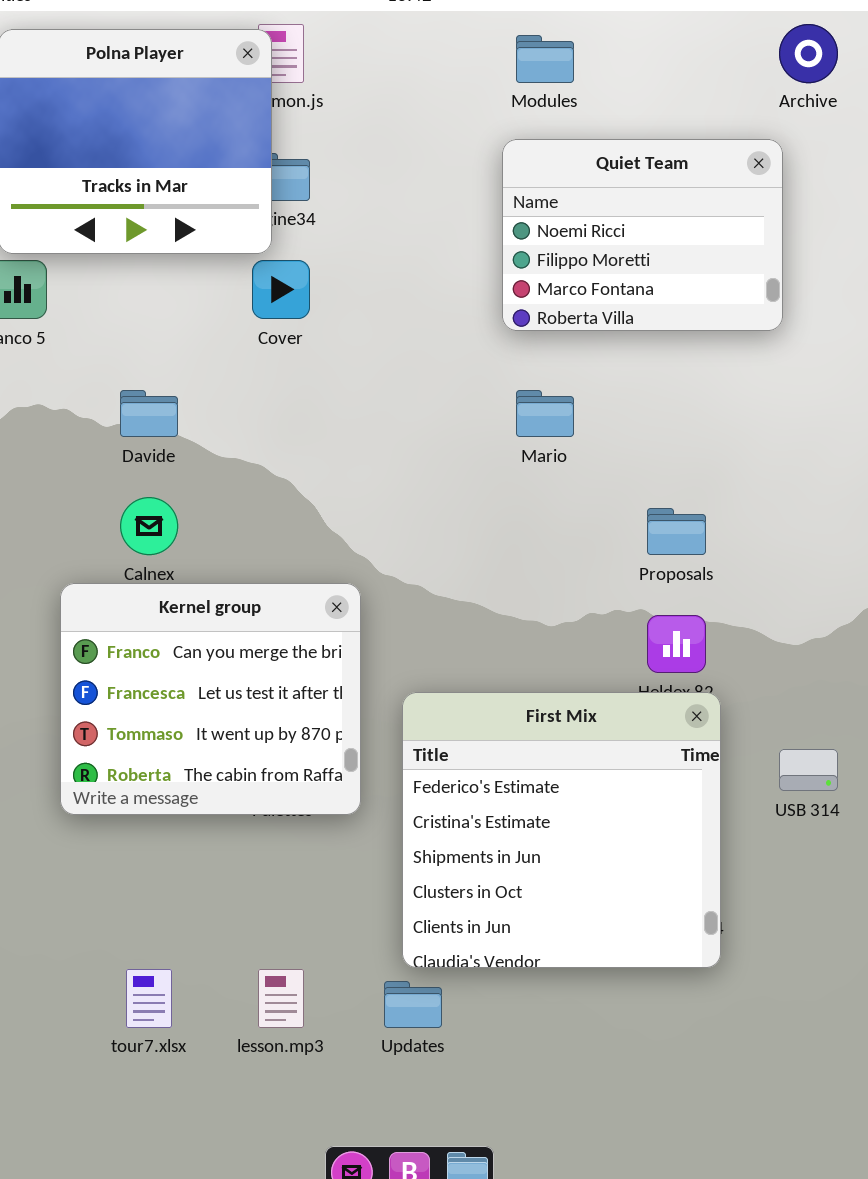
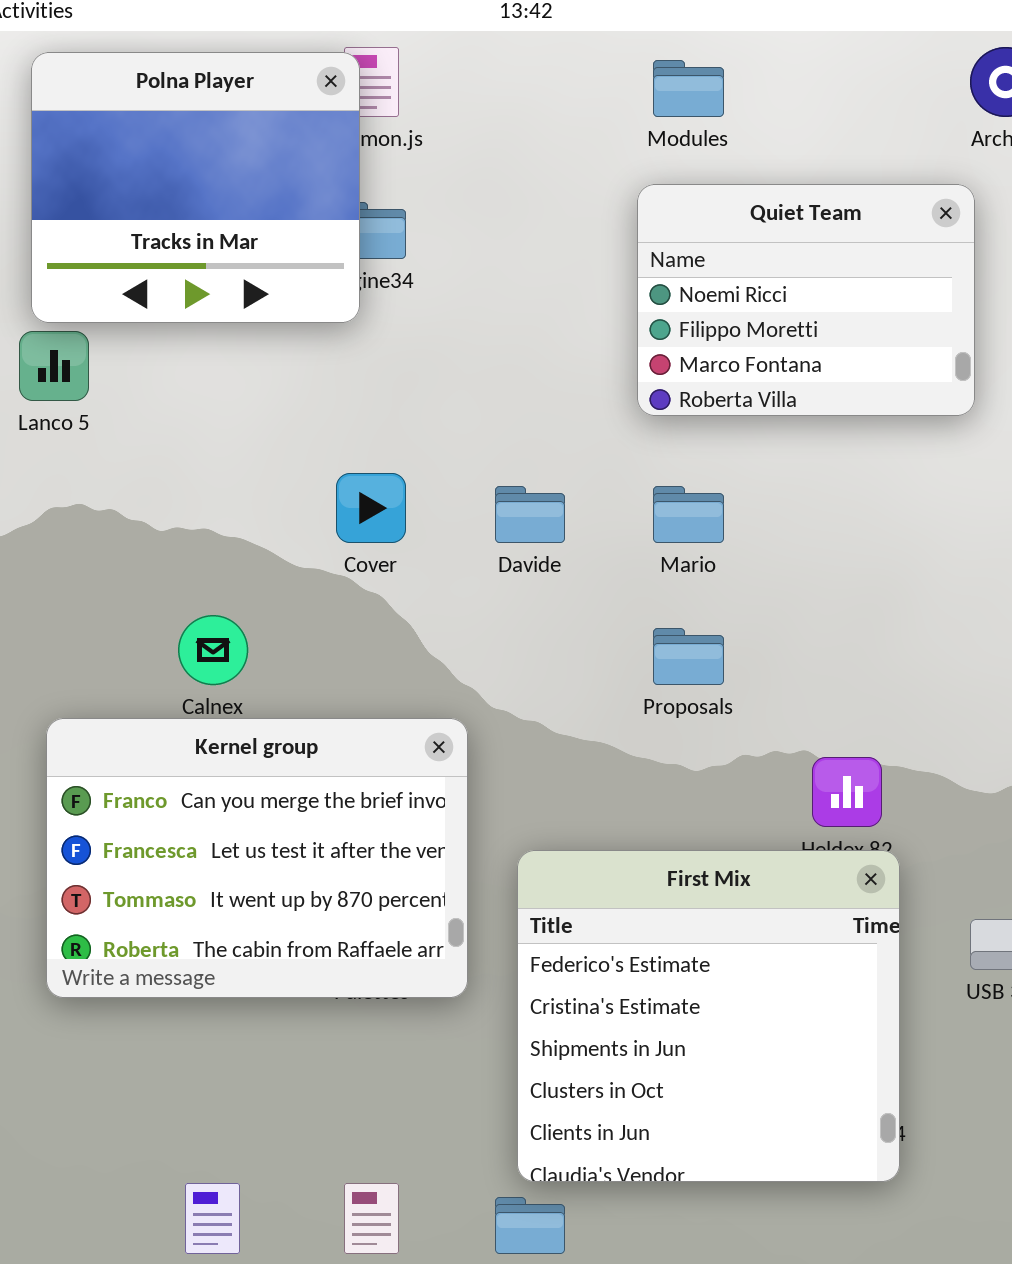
Cover: [252,260,310,319] -> [336,473,406,543], moved
Davide: [120,390,178,437] -> [495,486,565,543], moved
Proposals: [647,508,706,555] -> [653,628,724,685], moved
Kernel group: [60,583,361,815] -> [46,718,468,998], resized

